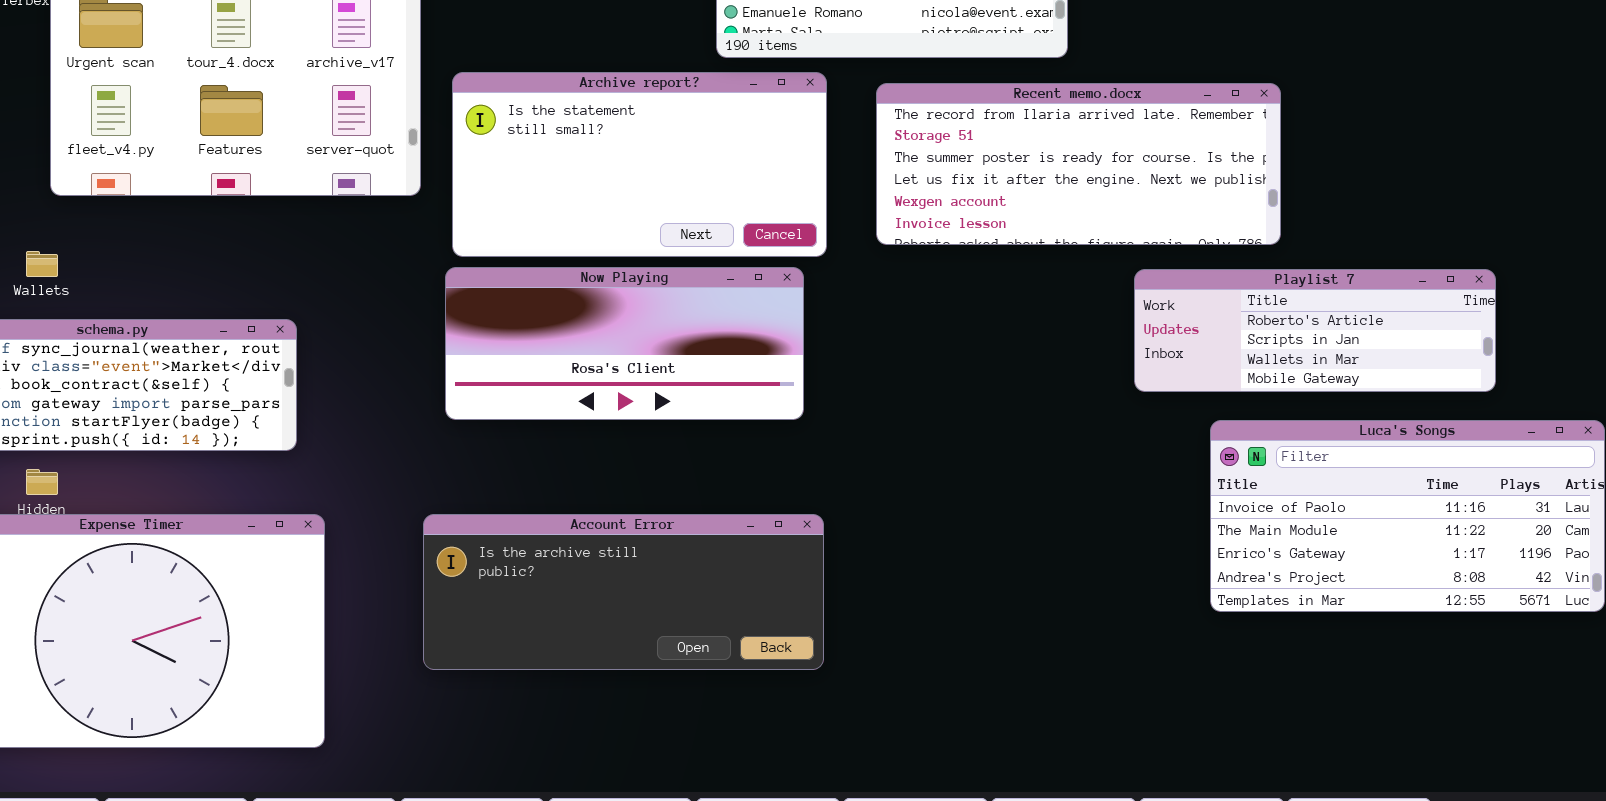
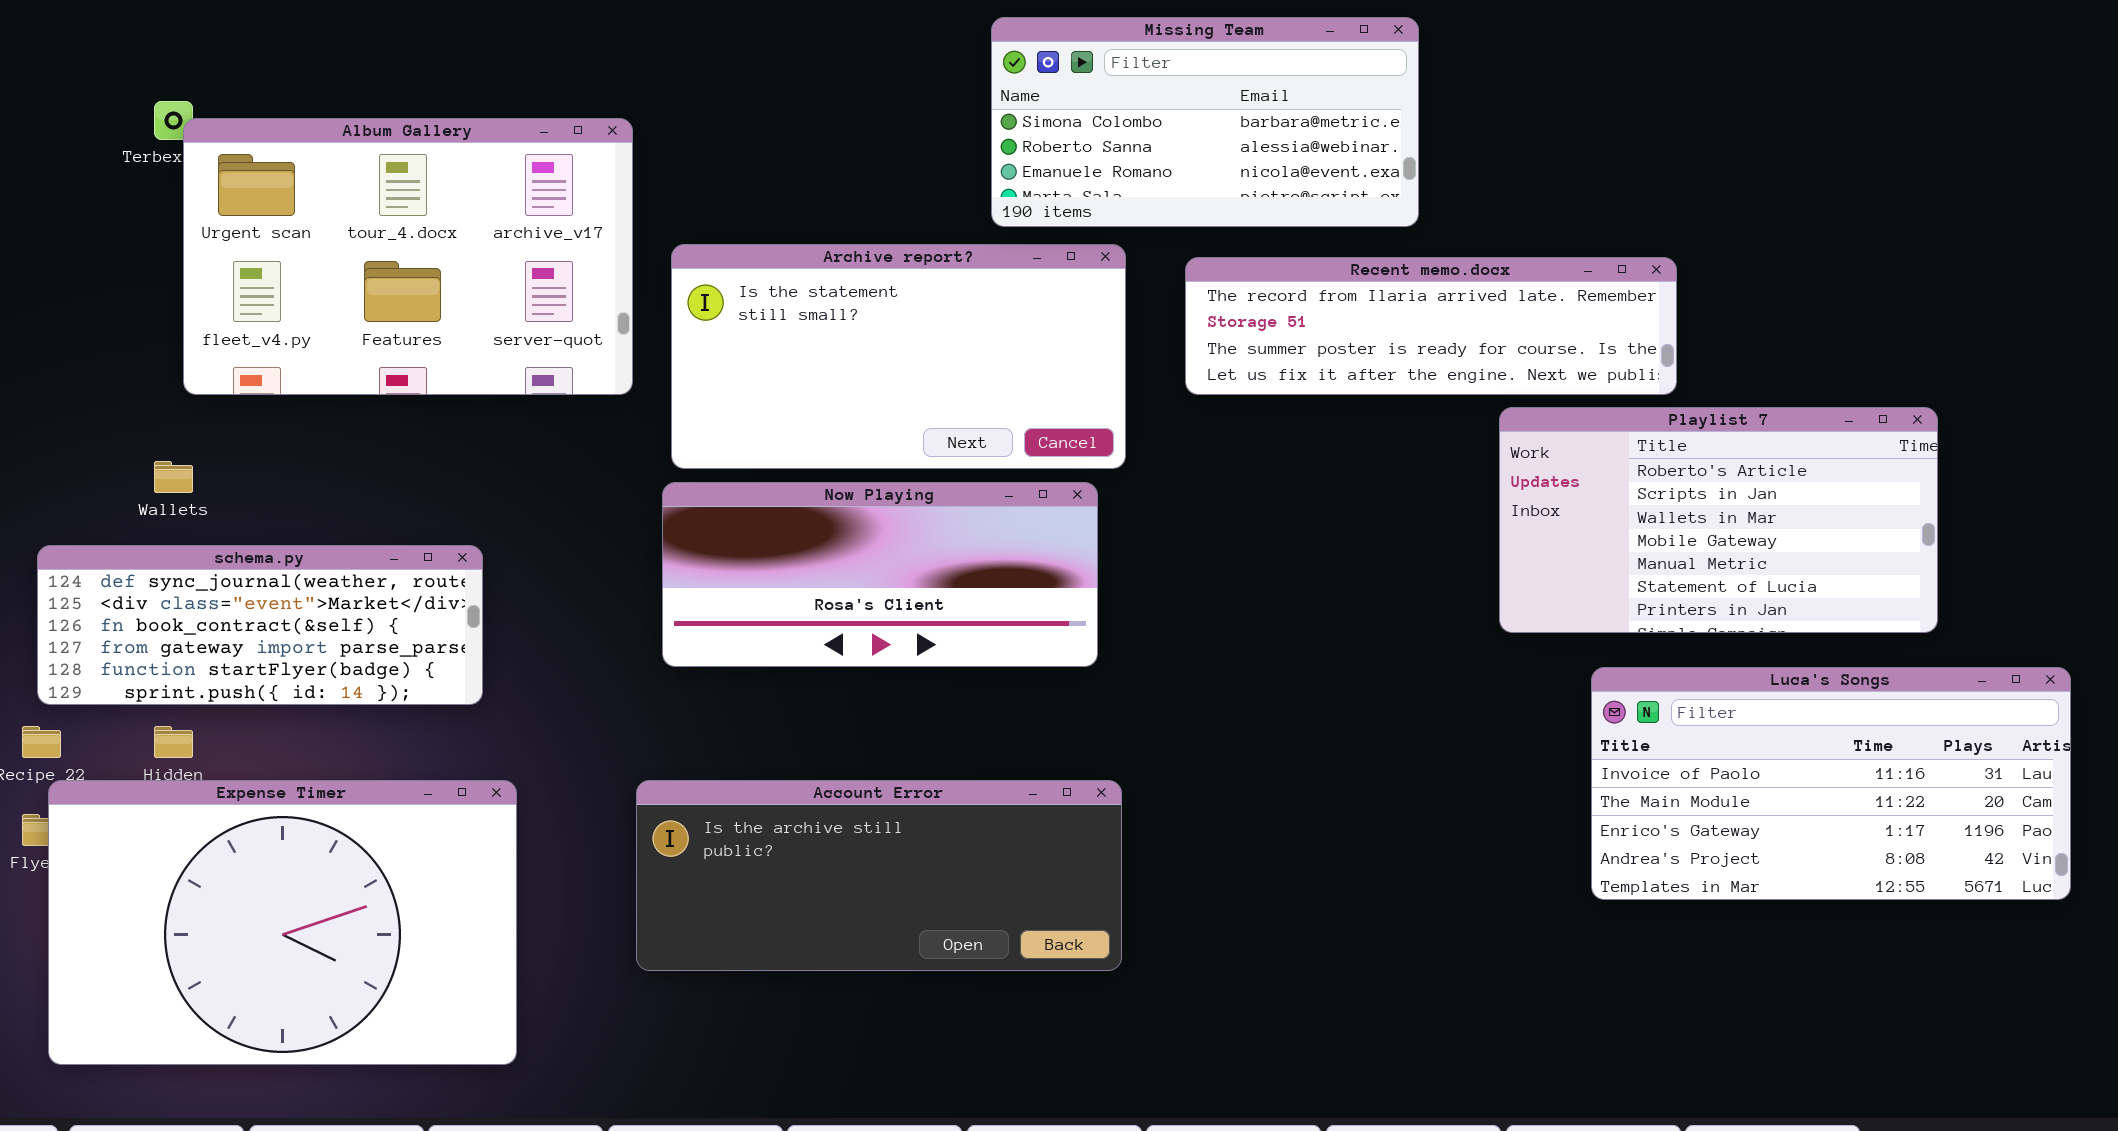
Recent memo.docx: [876,83,1281,245] -> [1185,257,1677,395], resized
Playlist 7: [1134,269,1496,392] -> [1499,407,1938,633], resized

